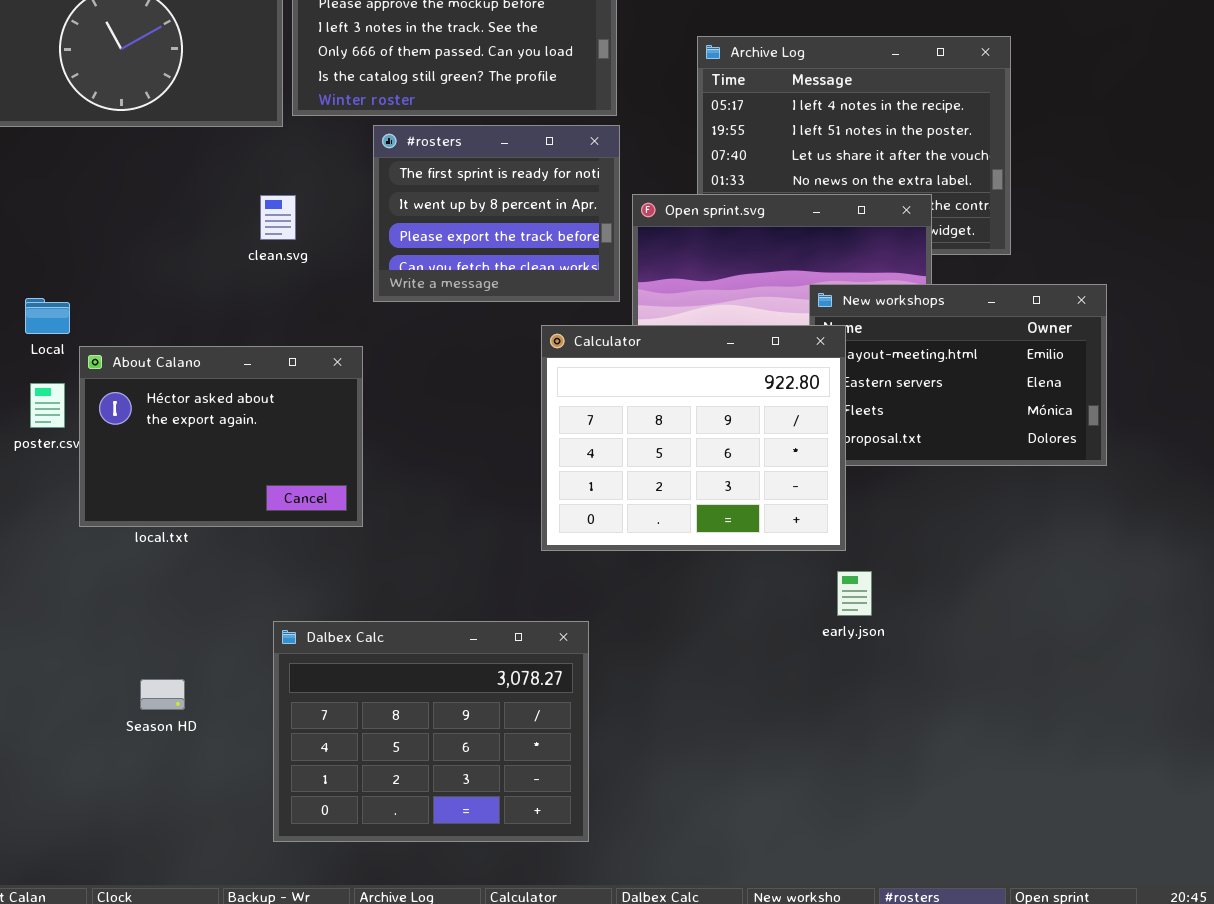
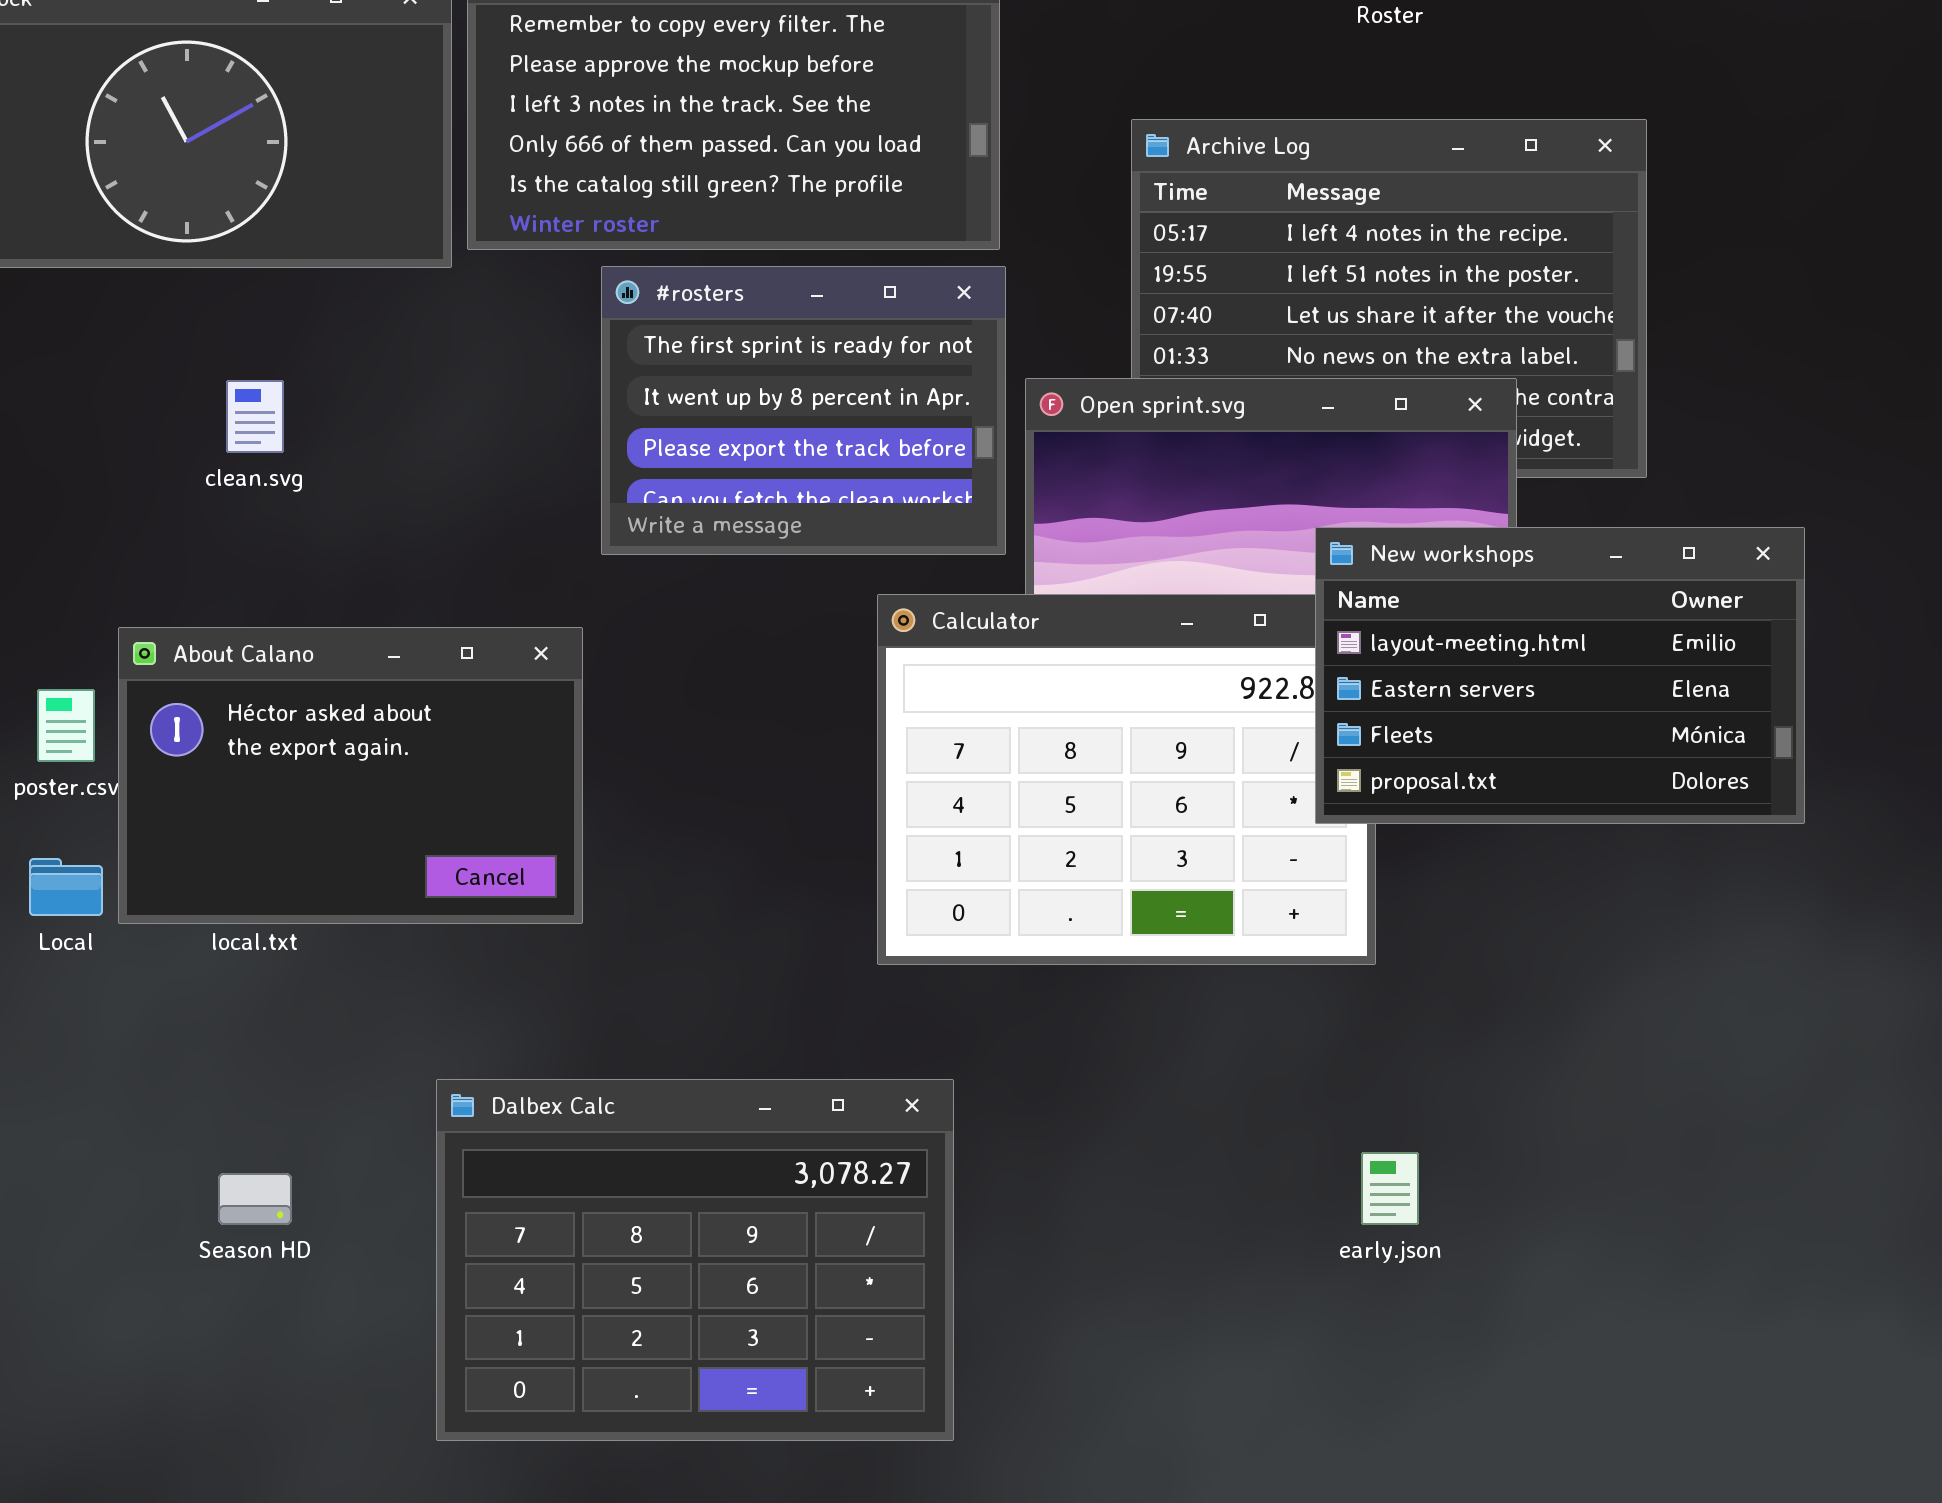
clean.svg: [260,195,296,240] -> [226,380,284,453], moved
New workshops: [809,284,1107,466] -> [1315,527,1805,824], raised
Local: [25,298,70,334] -> [29,858,103,916], moved
early.json: [837,571,872,616] -> [1361,1152,1419,1225], moved

